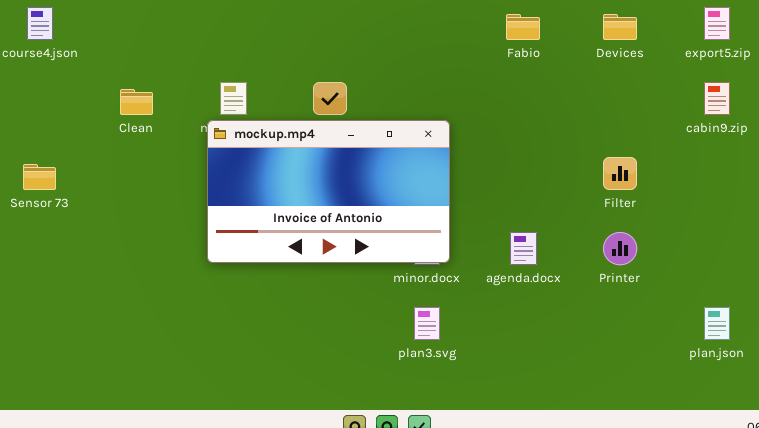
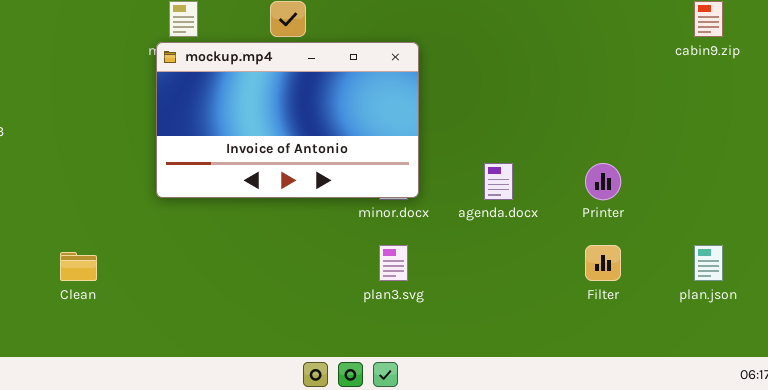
Clean: [120,89,153,115] -> [60,252,97,281], moved
Filter: [603,157,637,190] -> [585,245,621,281], moved

